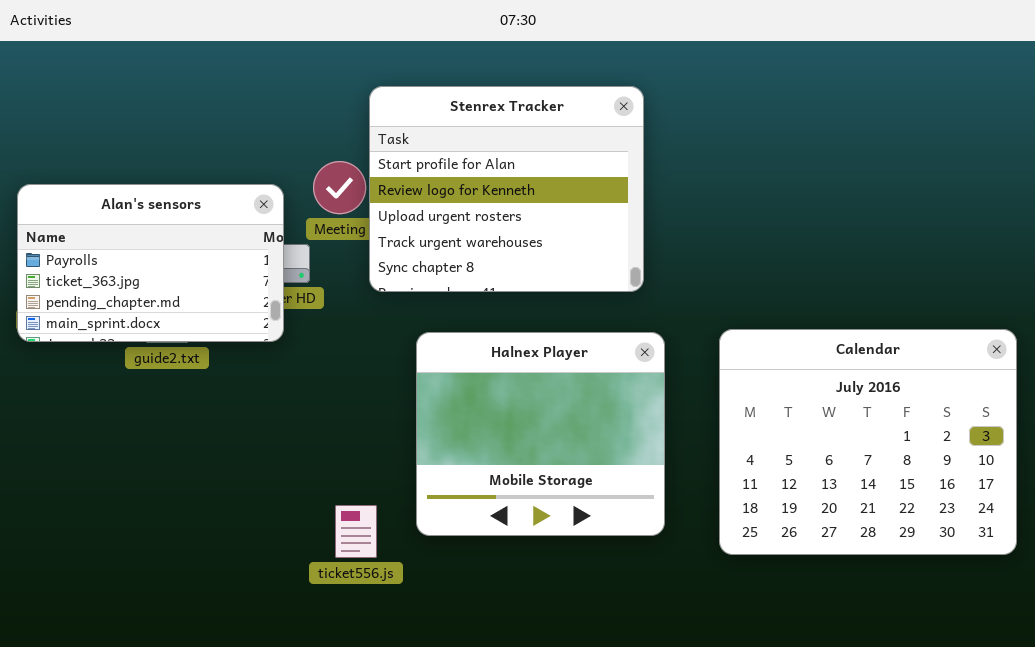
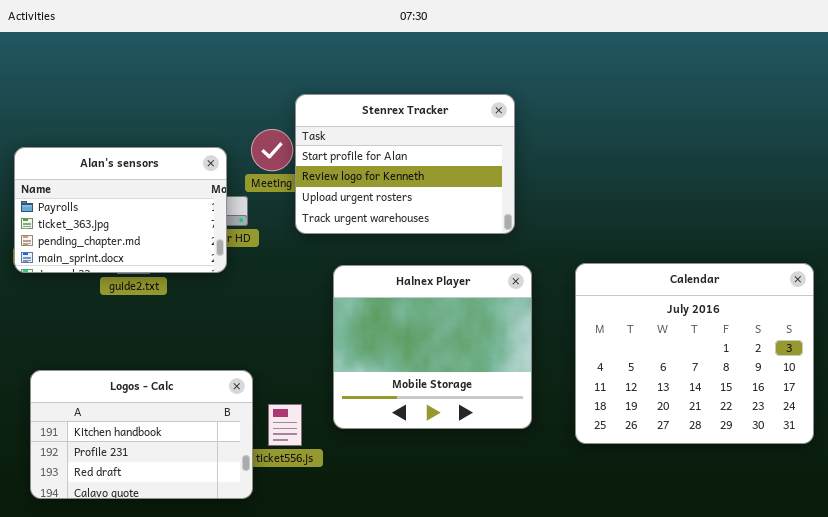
Stenrex Tracker: [369,86,644,292] -> [295,94,515,234], resized
Logos - Calc: none -> [30,370,253,499], opened

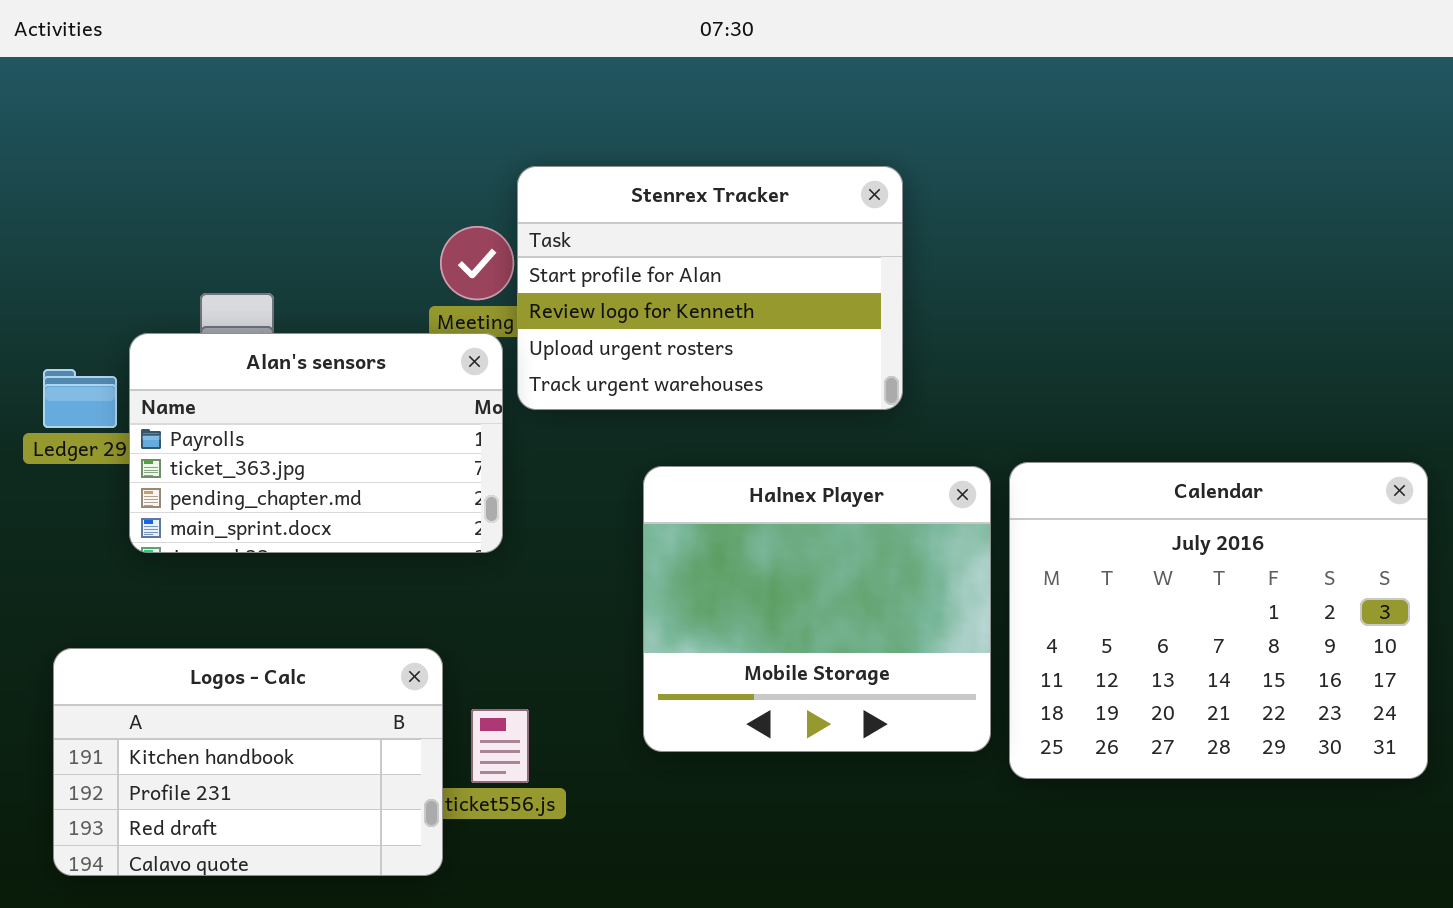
Alan's sensors: [14,147,227,273] -> [129,333,503,553], moved
Halnex Player: [333,265,532,429] -> [643,466,991,752], moved

